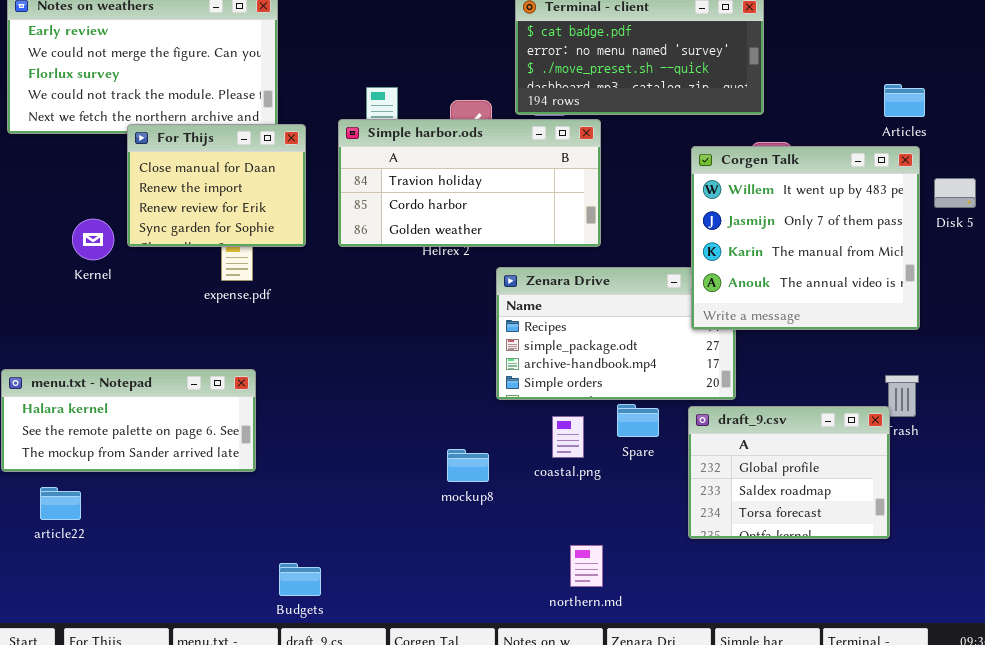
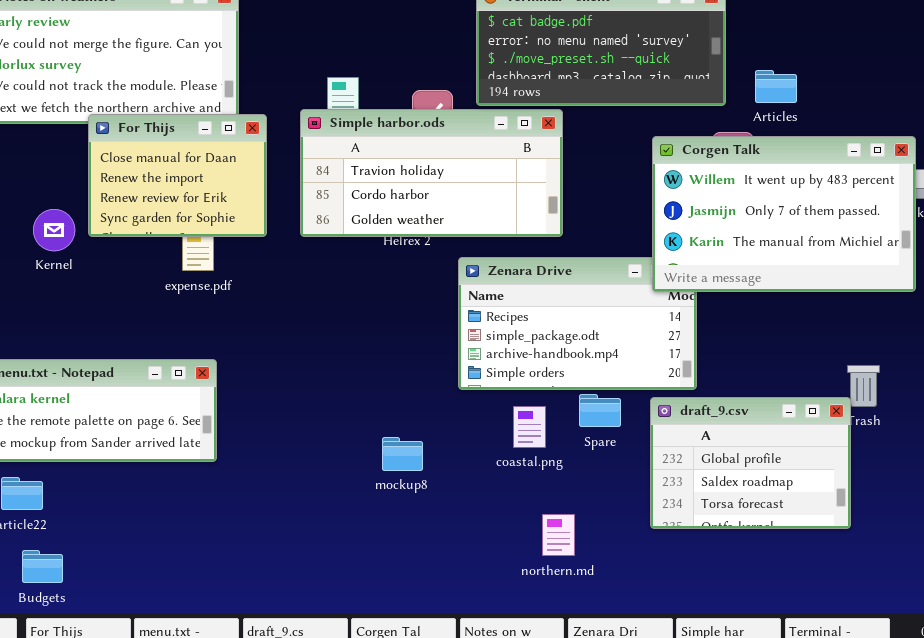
Articles: [884,84,925,117] -> [755,70,797,103], moved
Corgen Talk: [691,146,920,330] -> [652,136,916,292], resized
mockup8: [447,449,489,482] -> [382,437,423,471], moved
northern.md: [570,545,603,587] -> [542,514,575,556], moved
Budgets: [279,563,321,596] -> [22,550,63,583], moved

